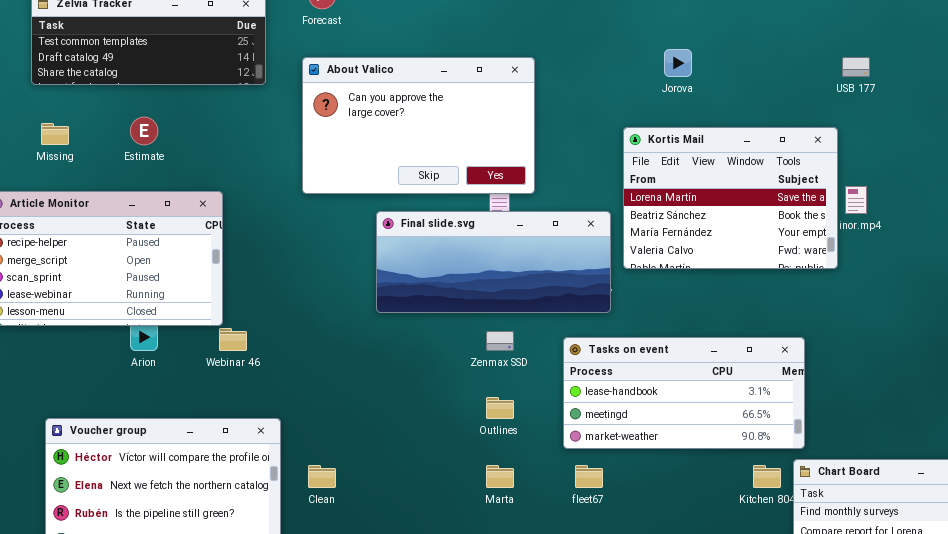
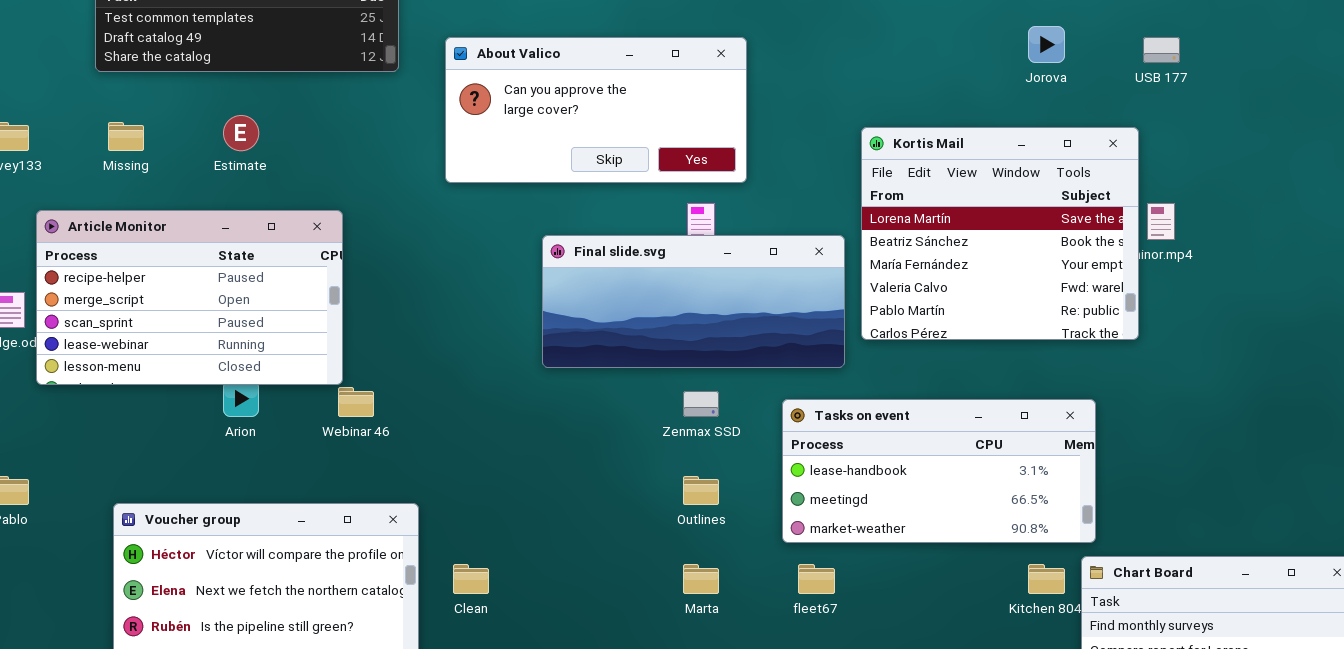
Jorova: [664,49,692,77] -> [1028,26,1065,63], moved
About Valico: [302,57,535,194] -> [445,37,747,183], resized
Kortis Mail: [623,127,838,269] -> [861,127,1139,340], resized

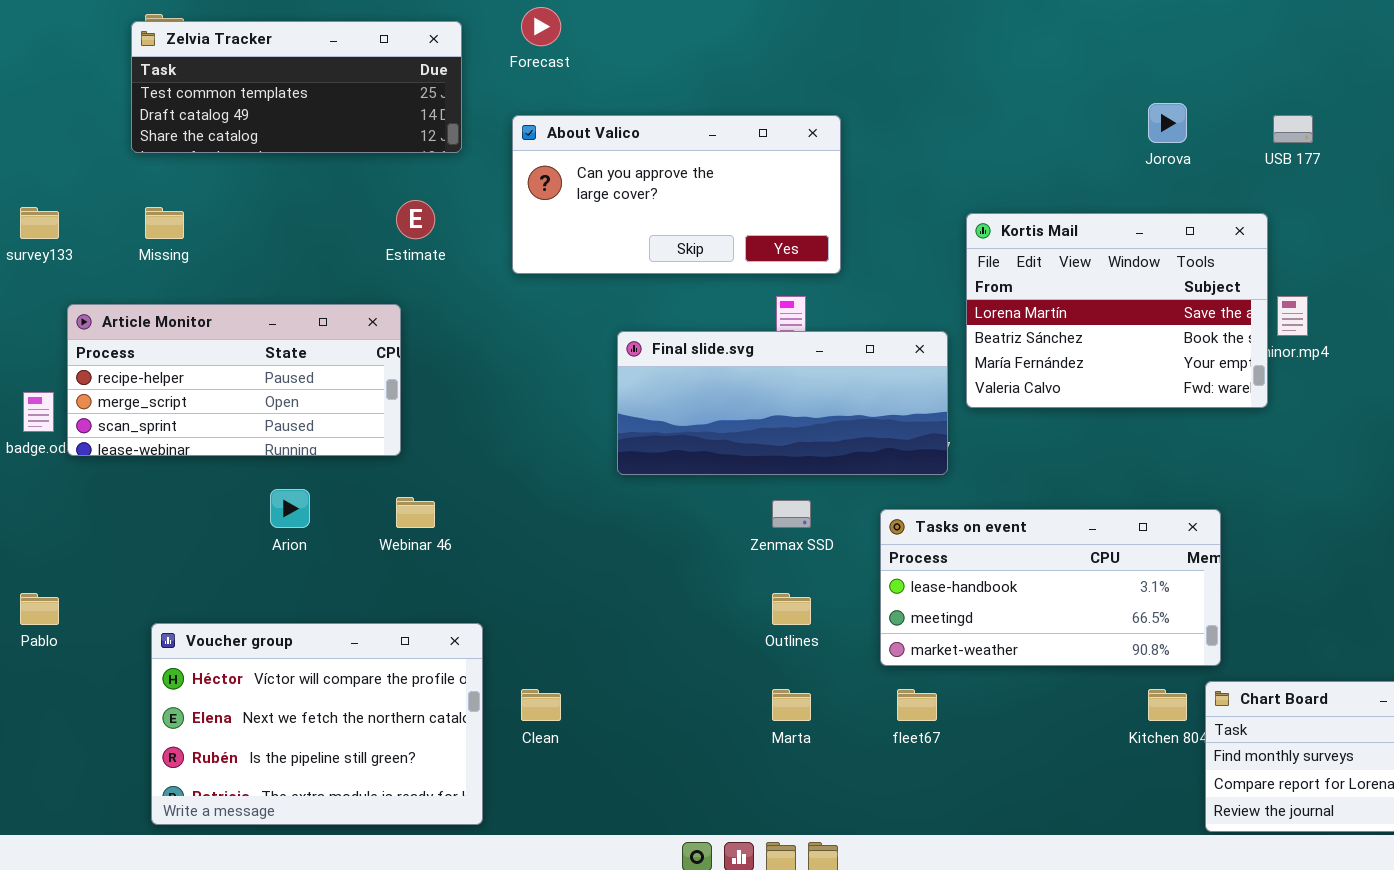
Estimate: [223,115,259,151] -> [396,200,435,239], moved
Kortis Mail: [861,127,1139,340] -> [966,213,1268,408], resized
Article Monitor: [36,210,343,385] -> [67,304,401,456], resized

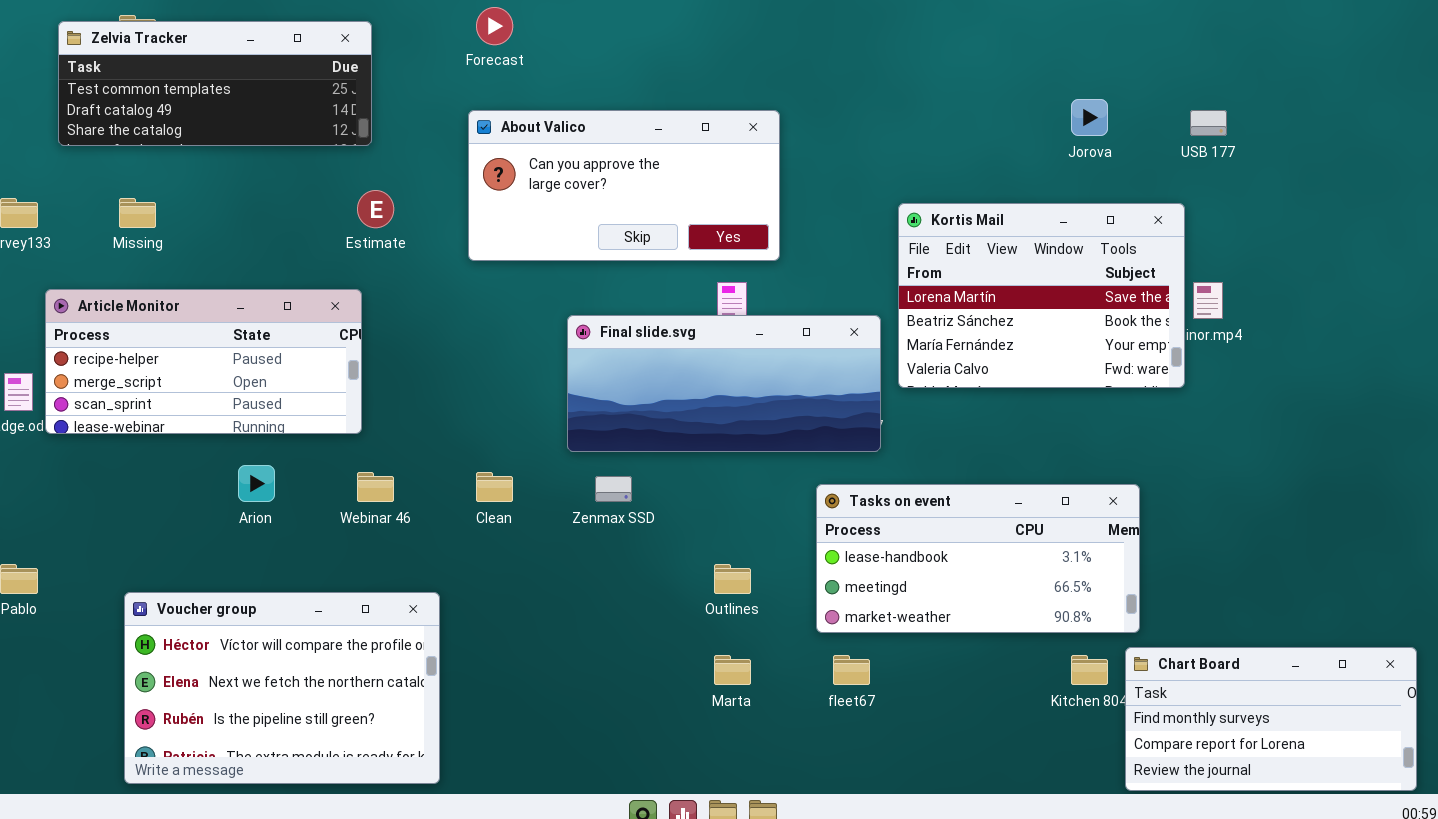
Zelvia Tracker: [131,21,462,153] -> [58,21,372,146], moved
Zenmax SSD: [772,500,811,528] -> [595,476,632,502], moved
Clean: [521,689,561,721] -> [476,472,513,502], moved

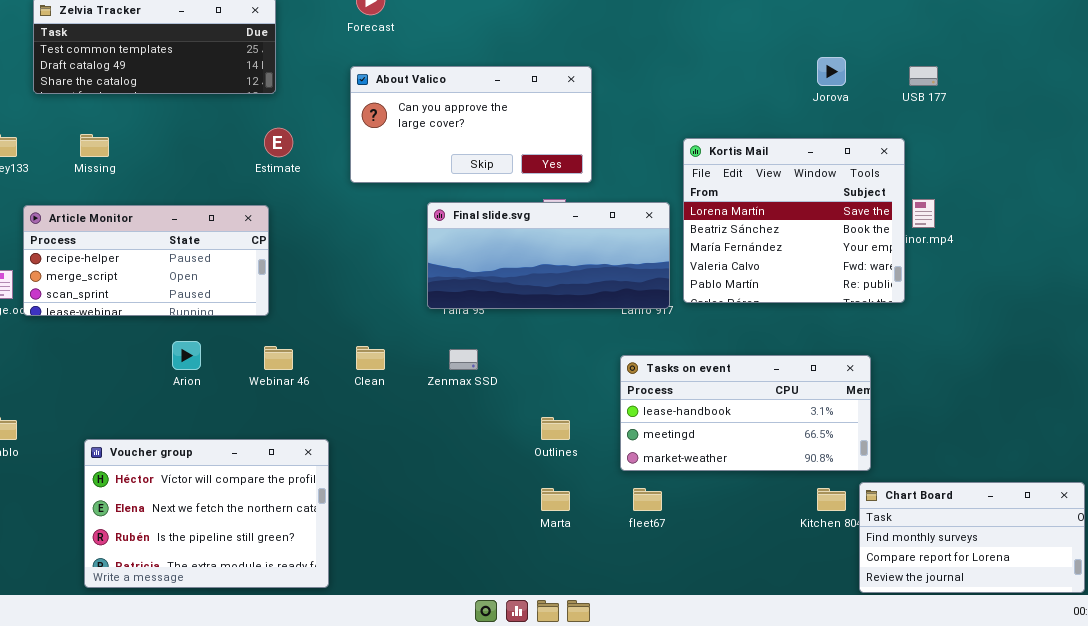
Kortis Mail: [898,203,1185,388] -> [683,138,905,303], resized
Final slide.svg: [567,315,881,452] -> [427,202,670,309], moved

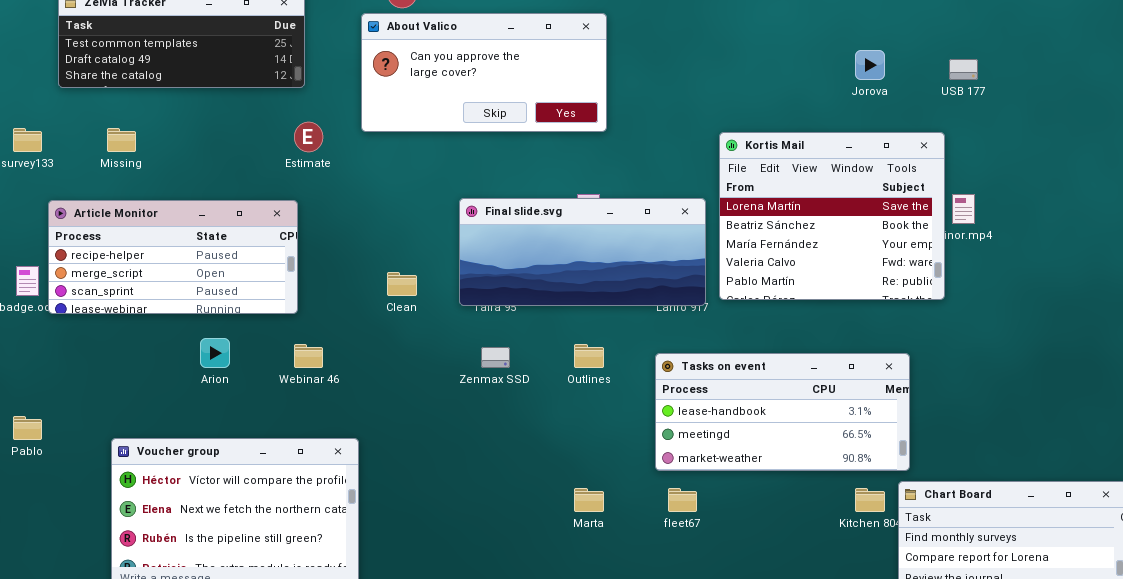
About Valico: [350,66,592,183] -> [361,13,607,132], moved
Clean: [356,346,385,370] -> [387,272,417,296], moved
Outlines: [541,417,570,440] -> [574,344,604,368], moved

